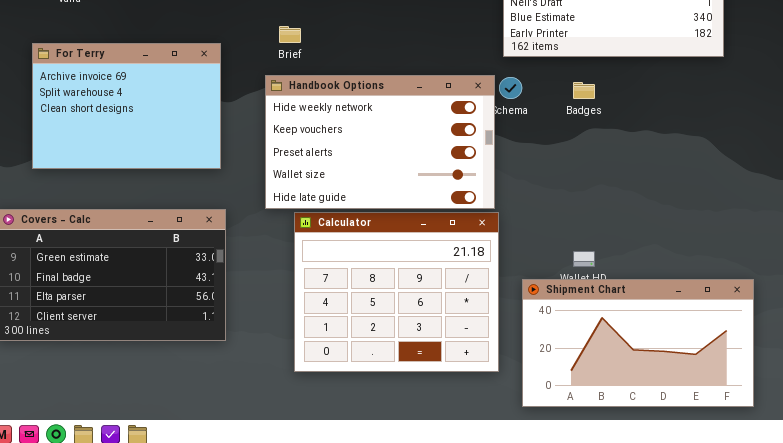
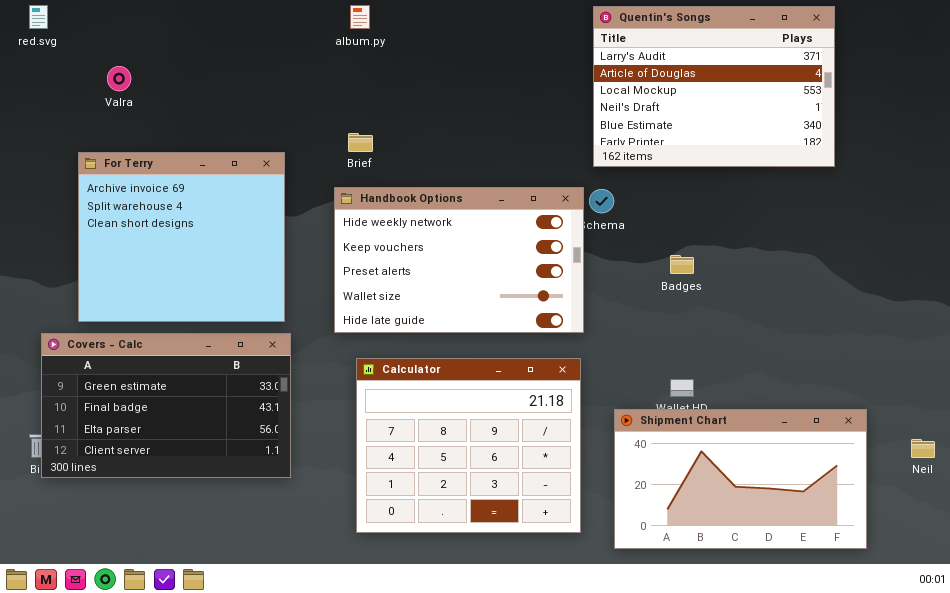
For Terry: [32,43,221,169] -> [78,152,285,322], resized
Badges: [573,82,595,99] -> [670,255,694,274], moved
Calculator: [294,212,499,372] -> [356,358,581,533], moved

